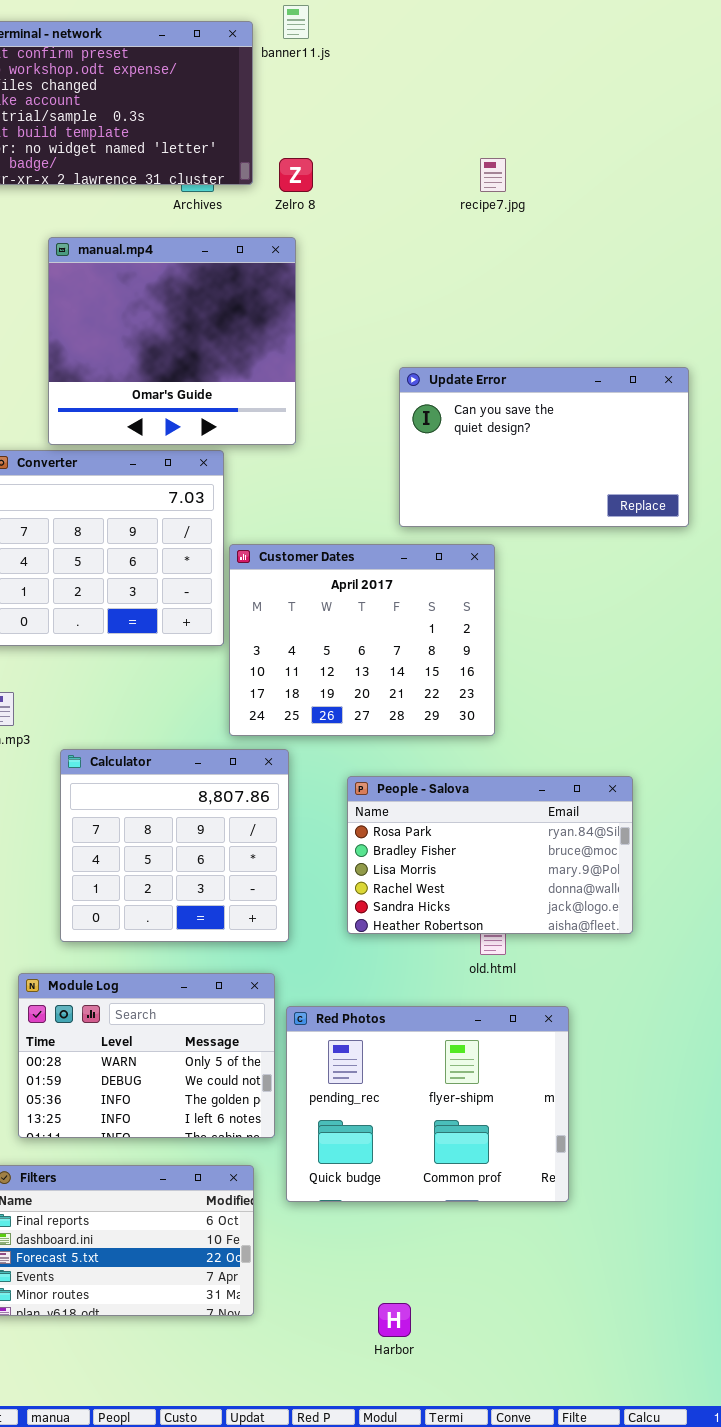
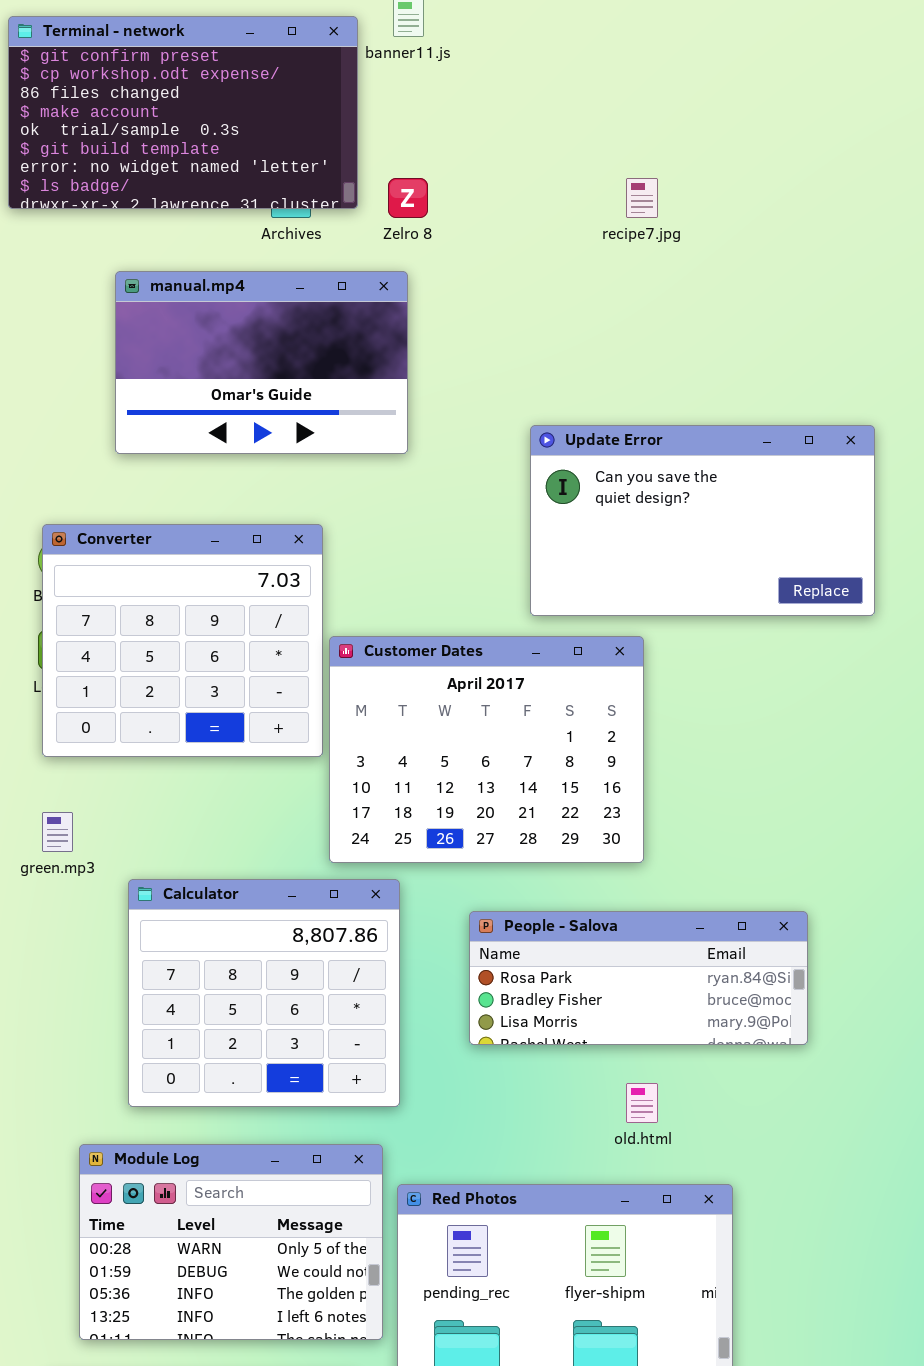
manual.mp4: [48,237,296,445] -> [115,271,408,454], resized
People - Salova: [347,776,633,934] -> [469,911,808,1045], resized

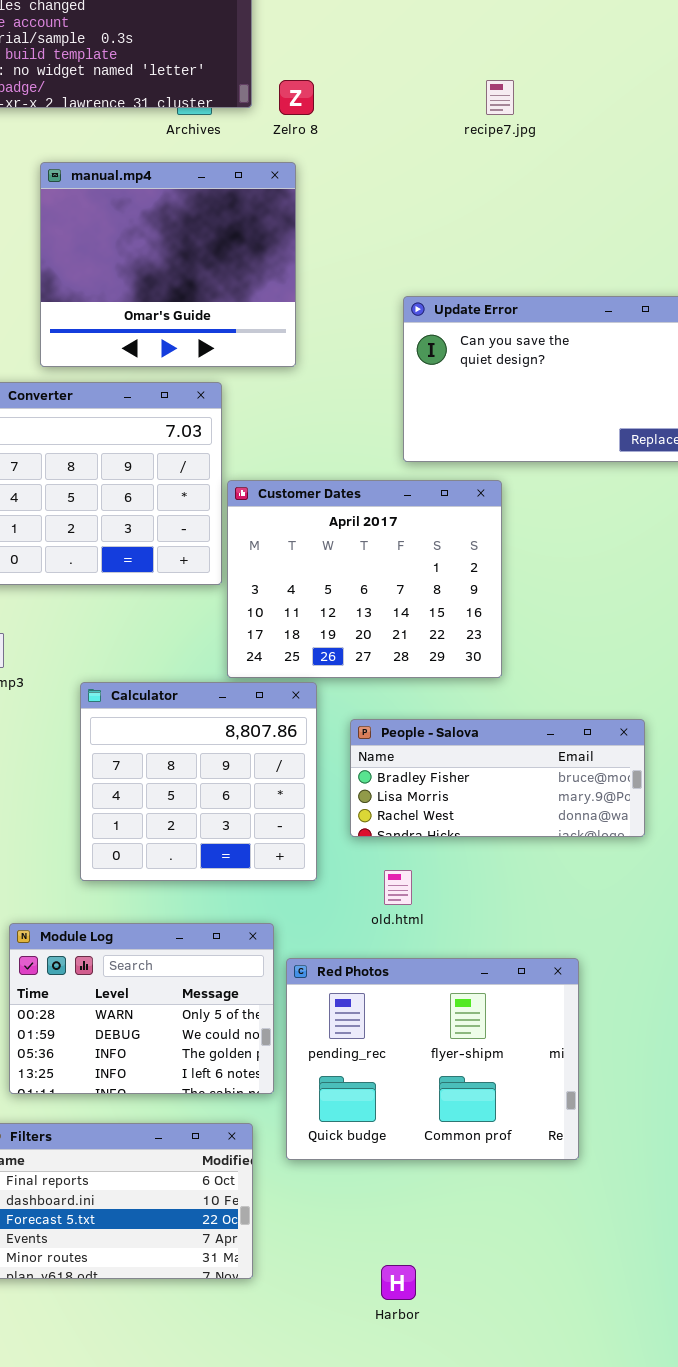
manual.mp4: [115,271,408,454] -> [40,162,296,367], resized
Calculator: [128,879,400,1107] -> [80,682,317,881], moved
People - Salova: [469,911,808,1045] -> [350,719,645,837], scrolled down 1 row
old.html: [626,1083,658,1123] -> [384,870,412,905], moved

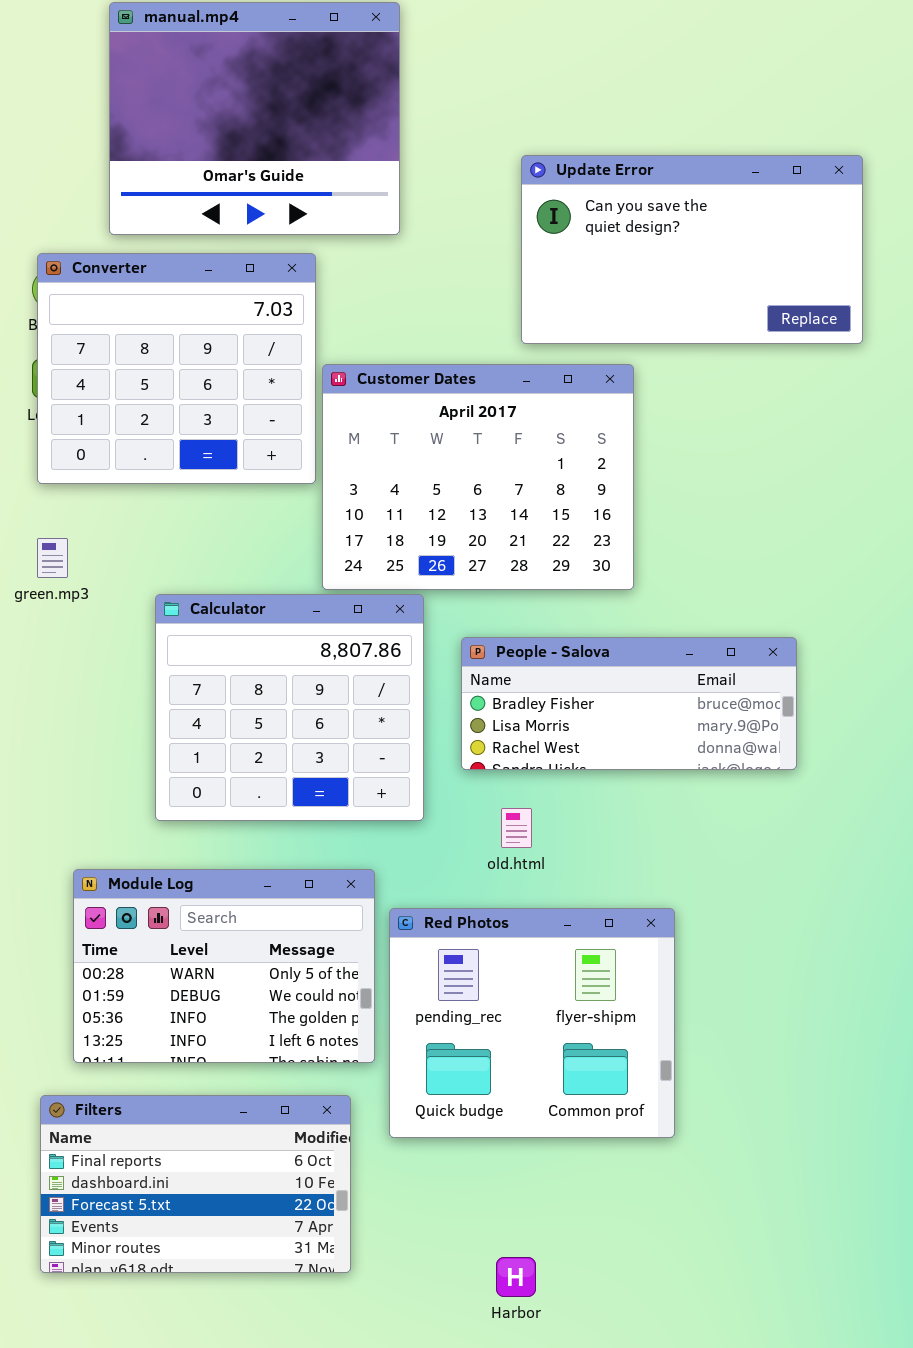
Red Photos: [286,958,579,1160] -> [389,908,675,1138], resized

